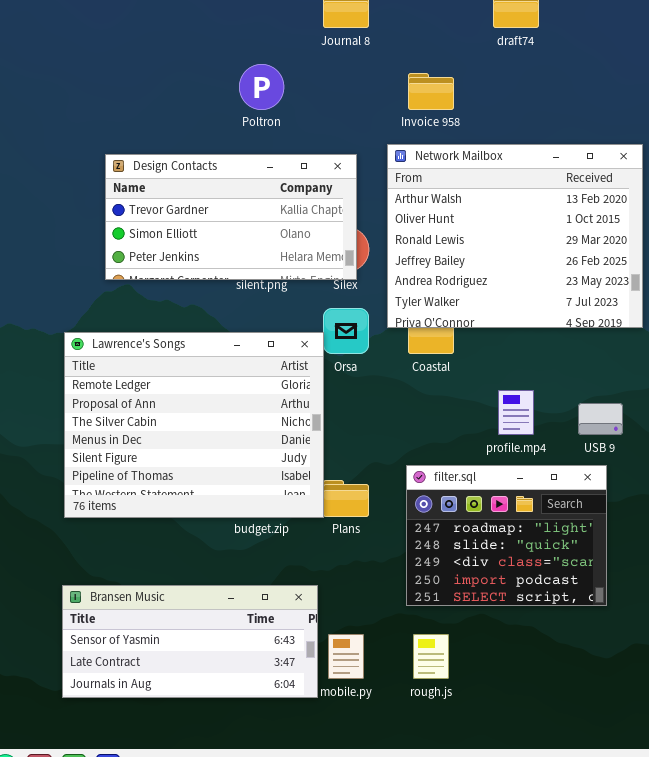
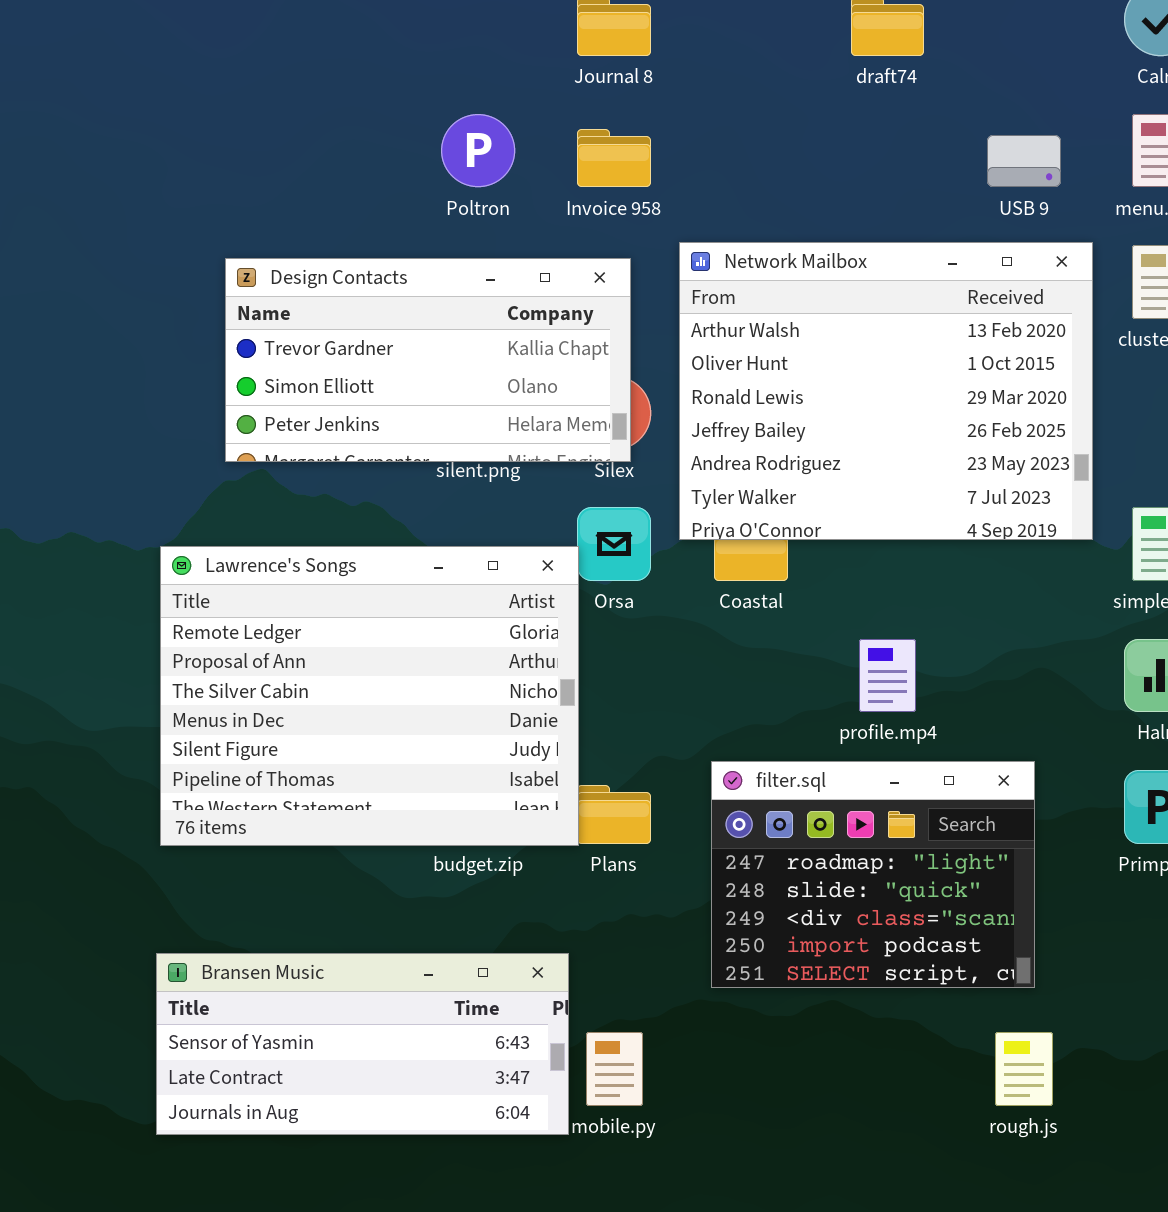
Invoice 958: [408,73,454,110] -> [577,129,651,187], moved
USB 9: [578,403,623,435] -> [987,135,1061,187], moved
rough.js: [413,634,449,679] -> [995,1032,1053,1106], moved

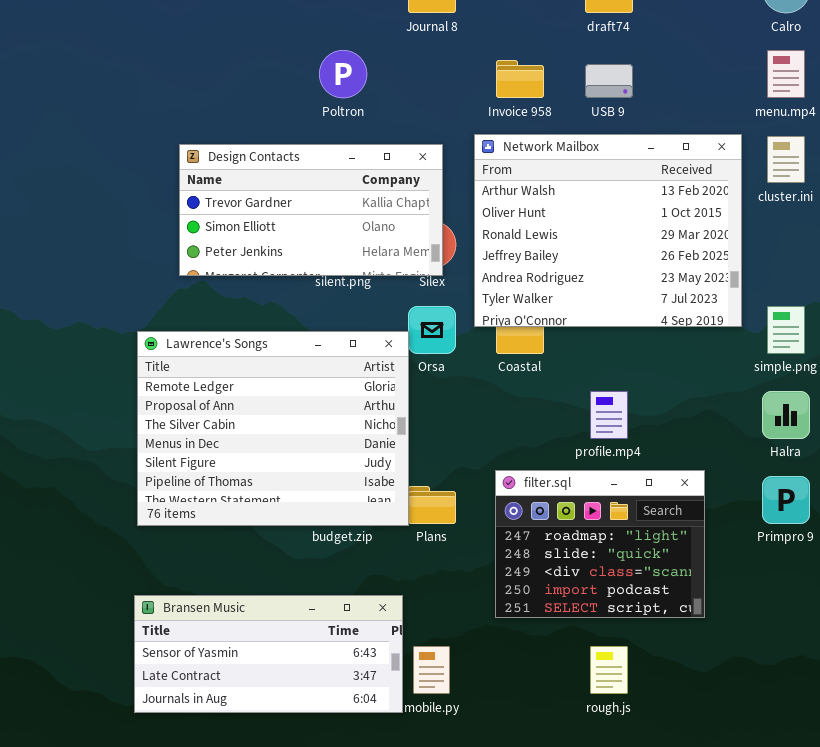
Invoice 958: [577,129,651,187] -> [496,60,544,98], moved
USB 9: [987,135,1061,187] -> [585,64,633,98], moved
rough.js: [995,1032,1053,1106] -> [590,646,628,694], moved

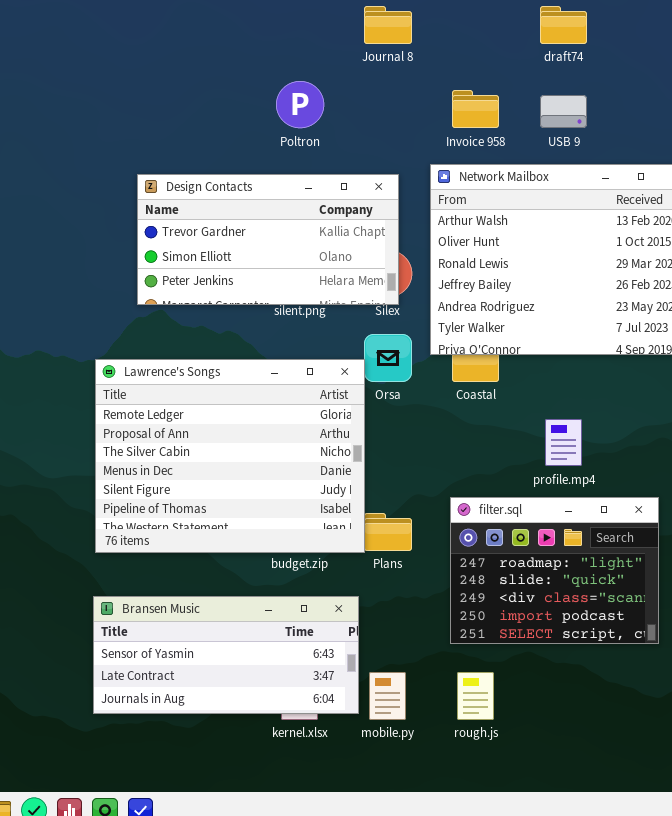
Bransen Music: [134,595,403,713] -> [93,596,359,714], moved
rough.js: [590,646,628,694] -> [457,672,494,720], moved

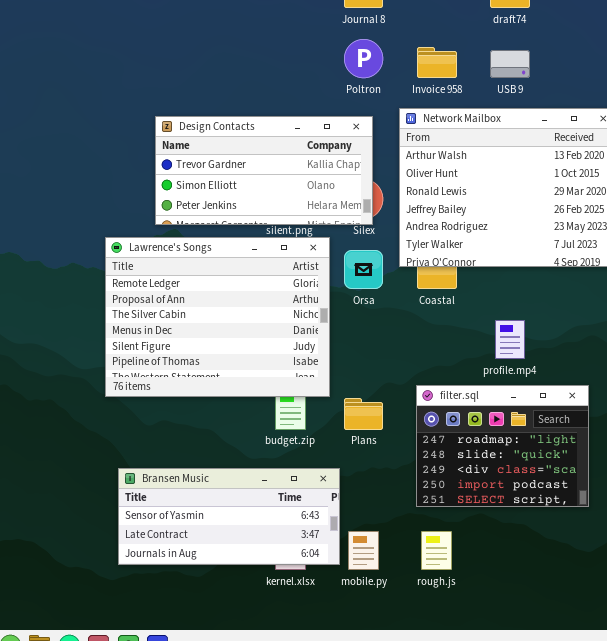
Poltron: [276,81,324,128] -> [344,39,383,78], moved
Lawrence's Songs: [95,359,365,553] -> [105,237,330,397], moved

